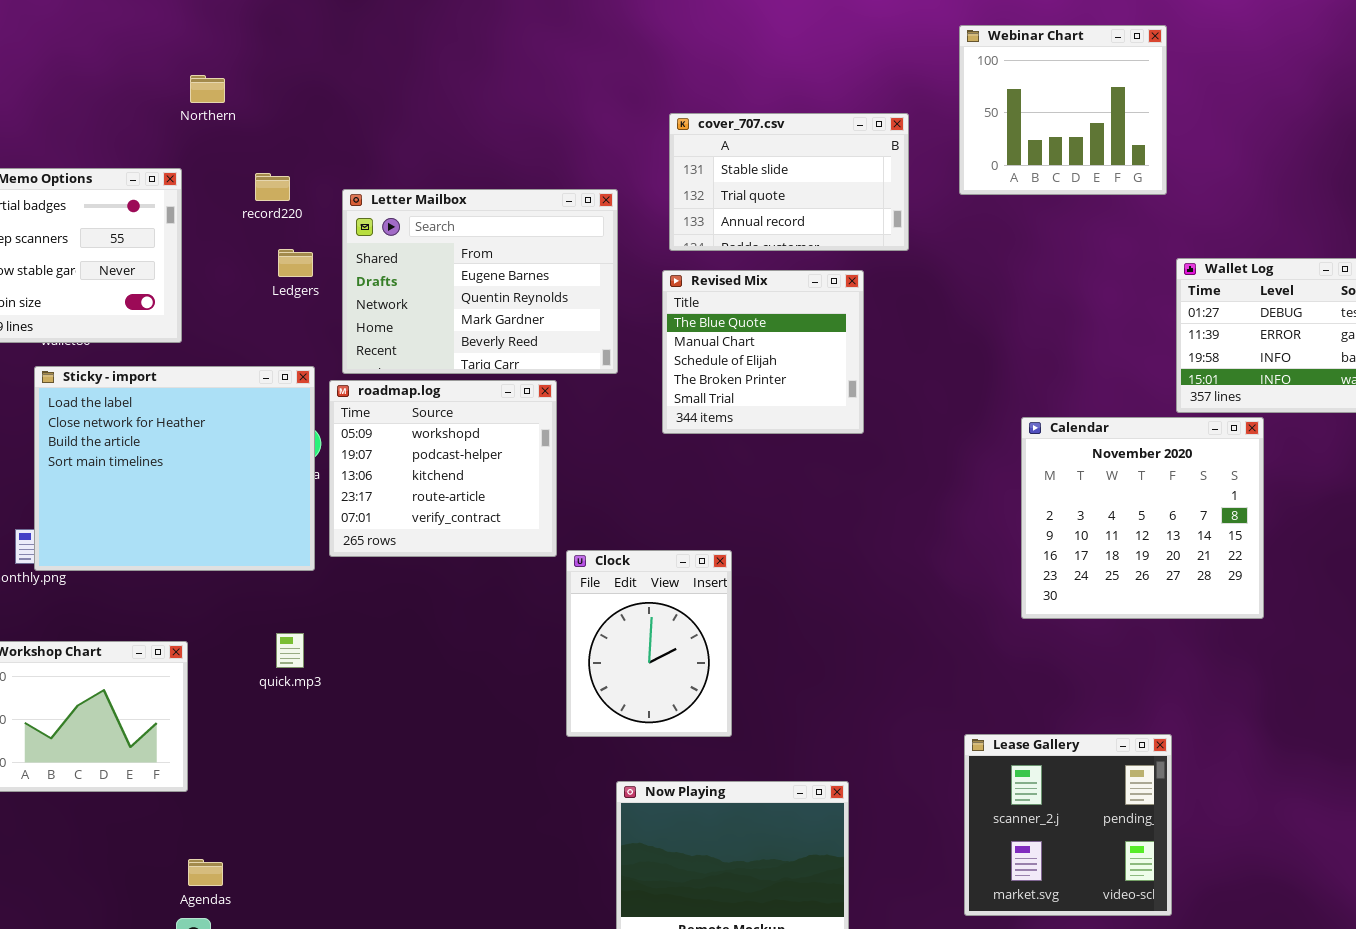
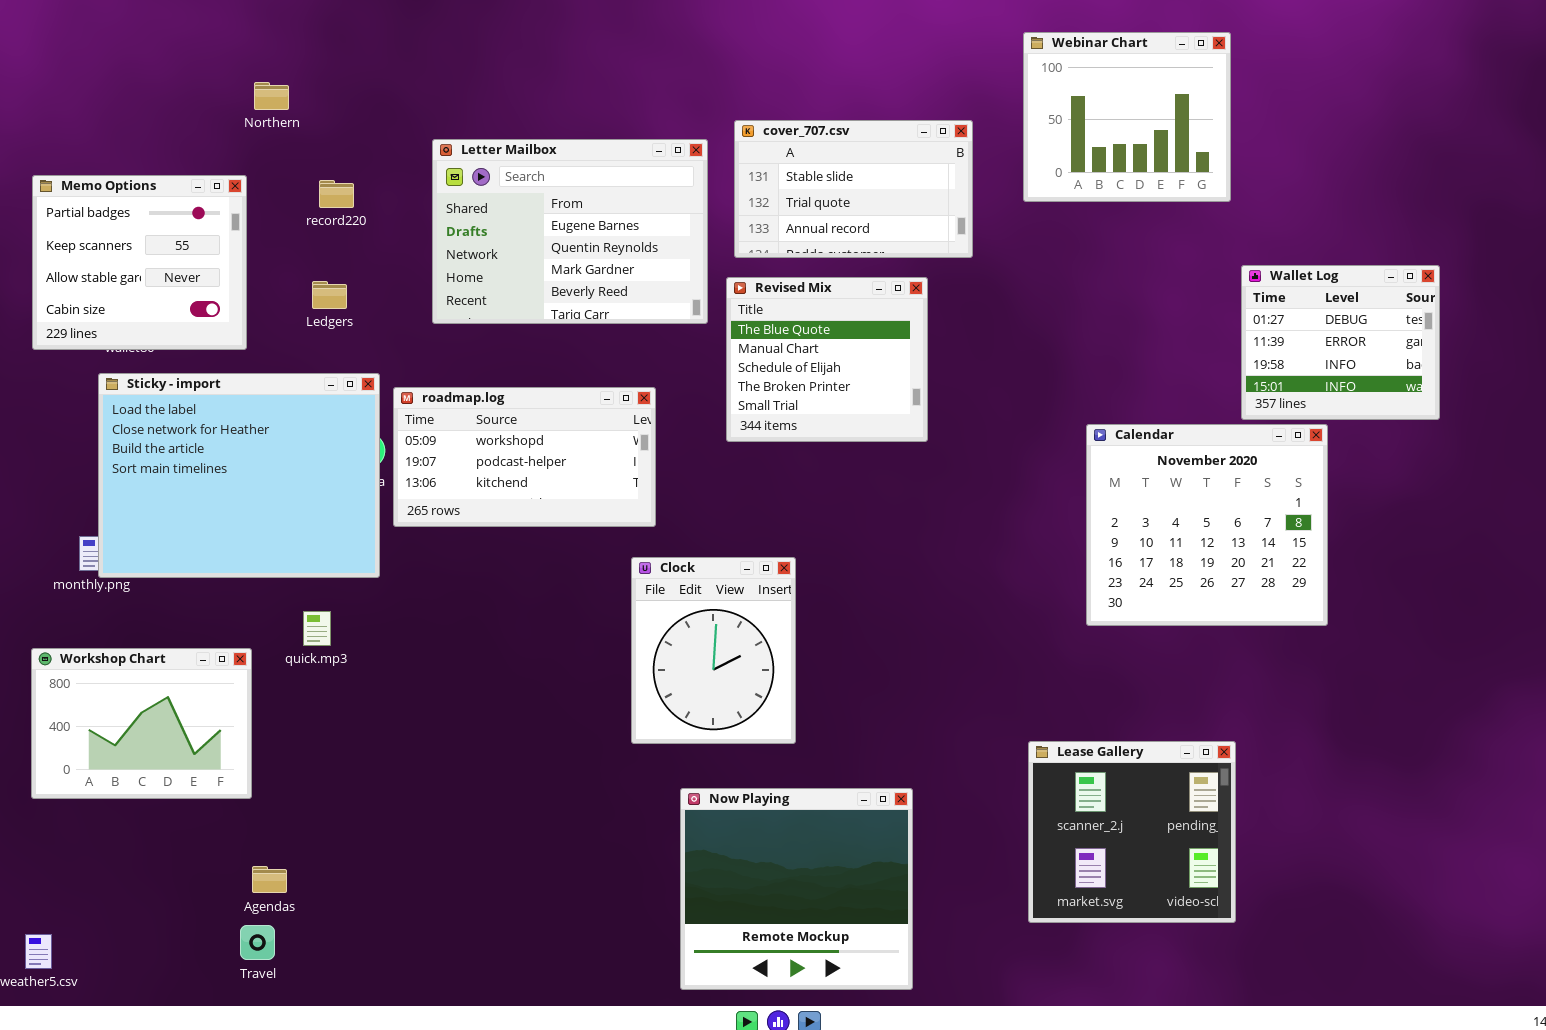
Letter Mailbox: [342,189,618,374] -> [432,139,708,324], moved
Ledgers: [278,249,313,277] -> [312,281,347,309], moved
roadmap.log: [329,380,557,557] -> [393,387,656,527], resized
quick.mp3: [276,633,304,668] -> [303,611,331,646], moved

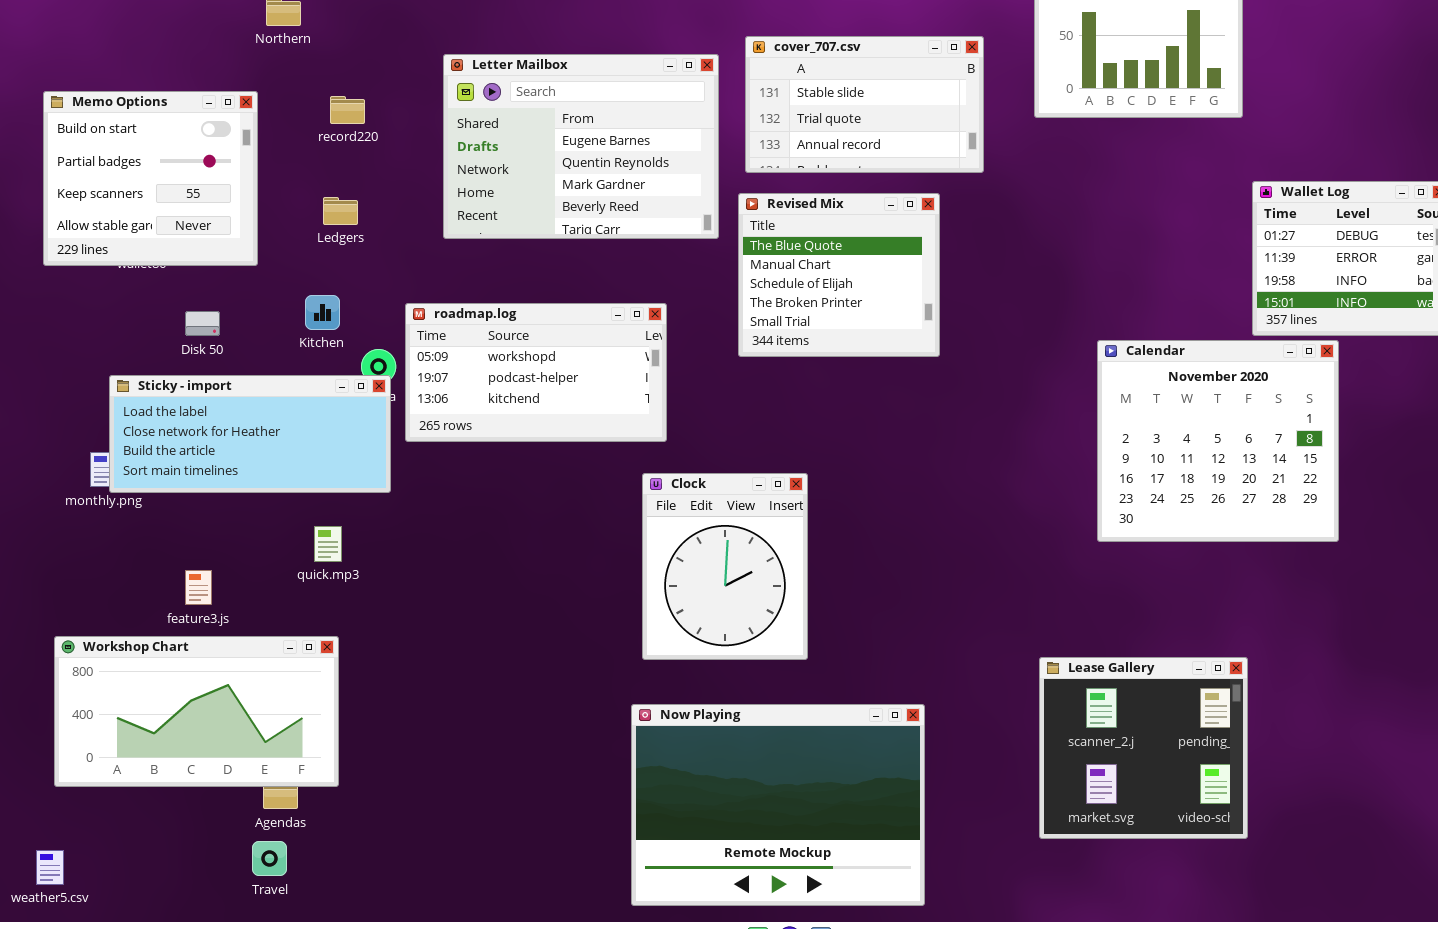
Memo Options: [32,175,247,350] -> [43,91,258,266], scrolled up 1 row
Sticky - import: [98,373,380,578] -> [109,375,391,493], resized
Workshop Chart: [31,648,252,799] -> [54,636,339,787], moved, resized
Now Playing: [680,788,913,990] -> [631,704,925,906], resized

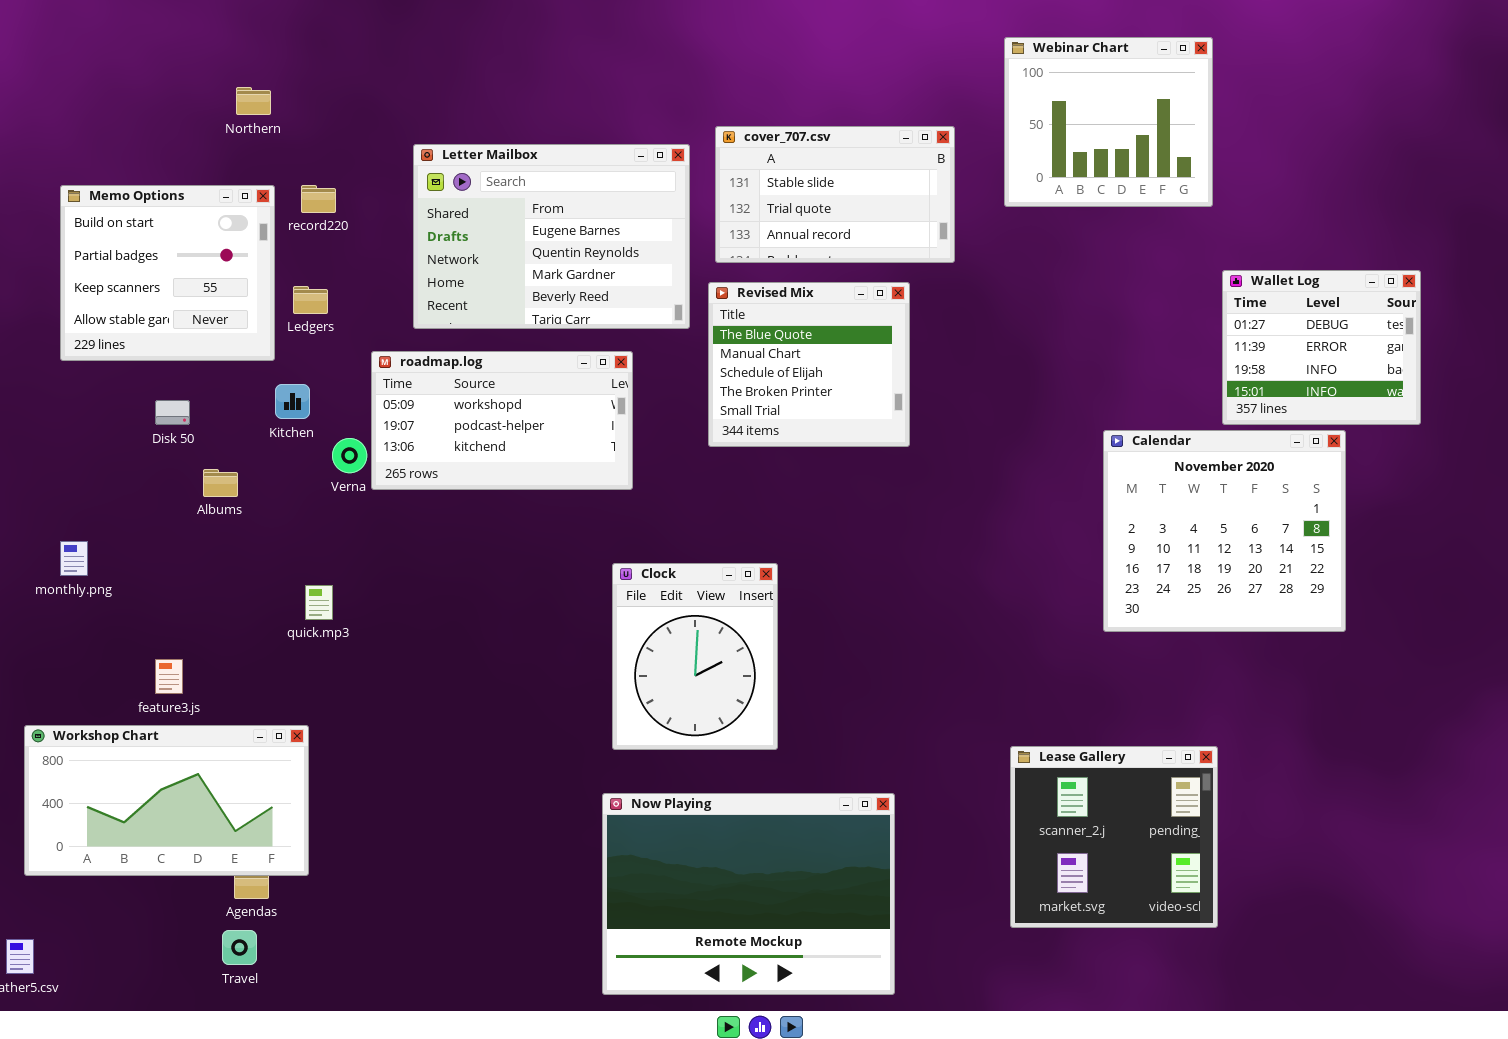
Memo Options: [43,91,258,266] -> [60,185,275,361], moved
roadmap.log: [405,303,667,442] -> [371,351,633,490], moved
Calendar: [1097,340,1339,542] -> [1103,430,1346,632], moved
Sticky - import: [109,375,391,493] -> none, closed
quick.mp3: [314,526,342,562] -> [305,585,333,620], moved

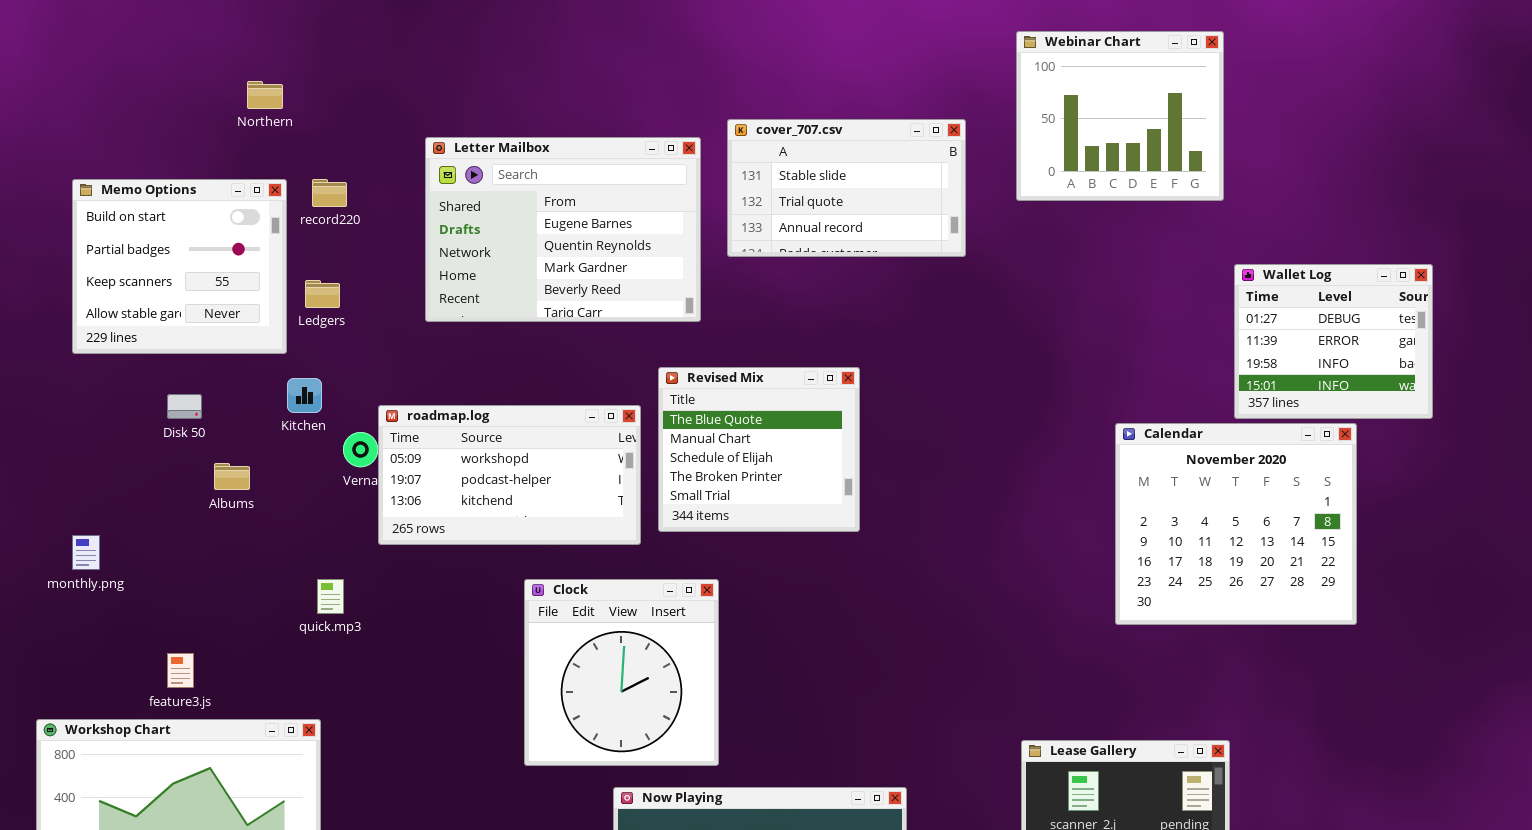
Revised Mix: [708,282,910,447] -> [658,367,860,532], moved
roadmap.log: [371,351,633,490] -> [378,405,641,545], moved
Clock: [612,563,778,750] -> [524,579,719,766], moved, resized

